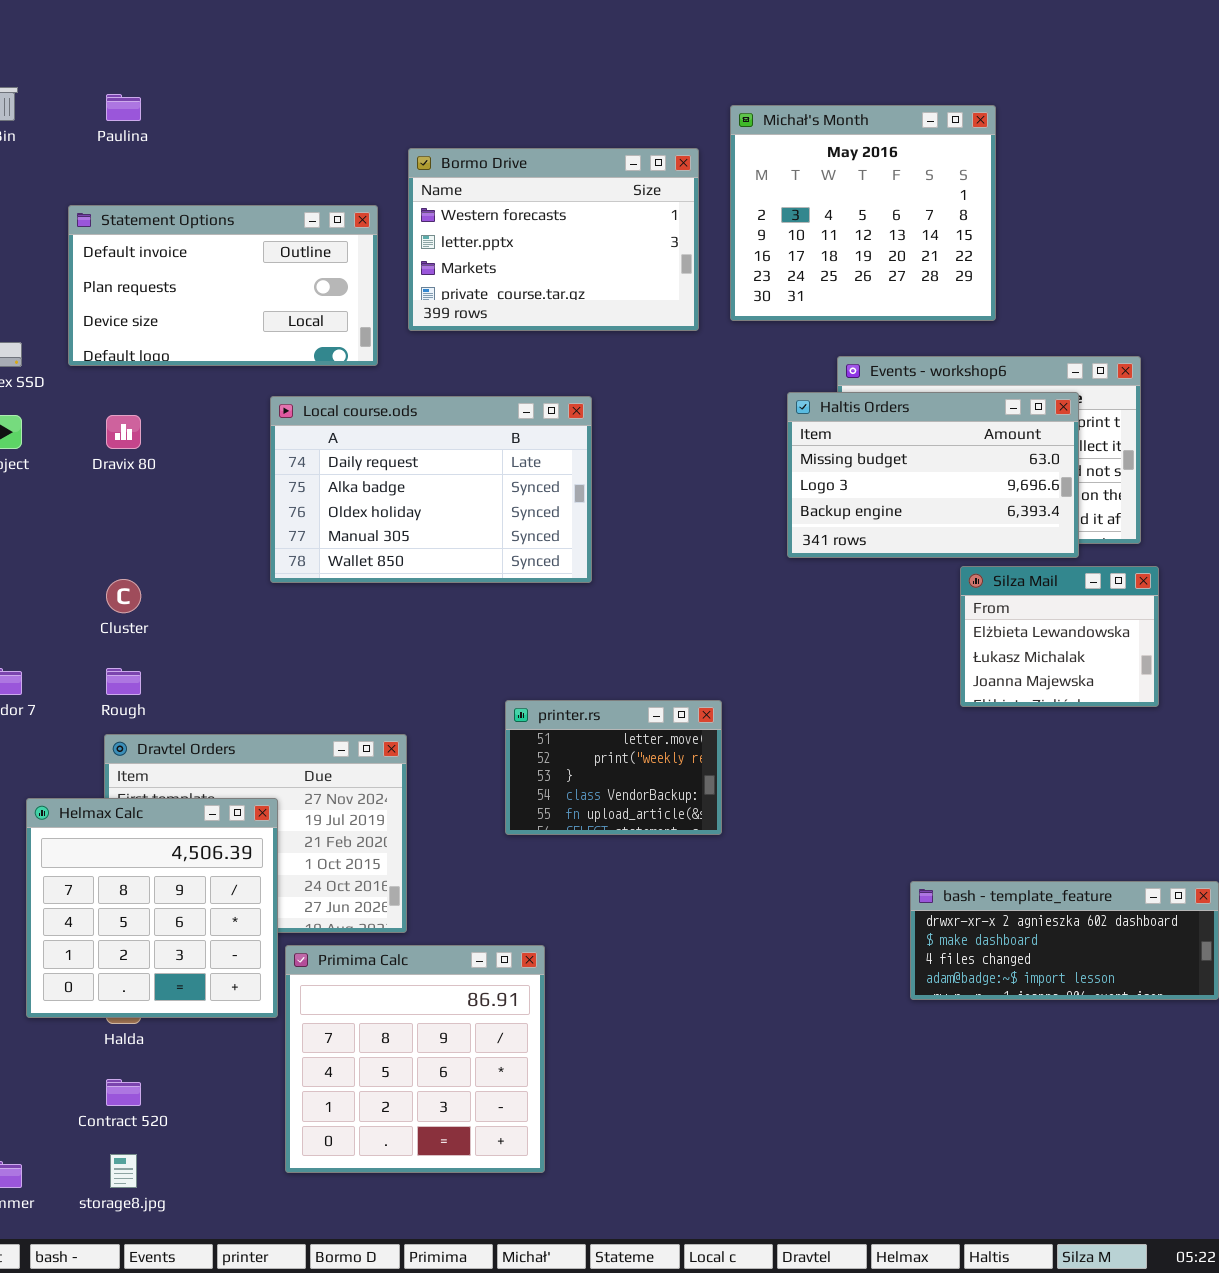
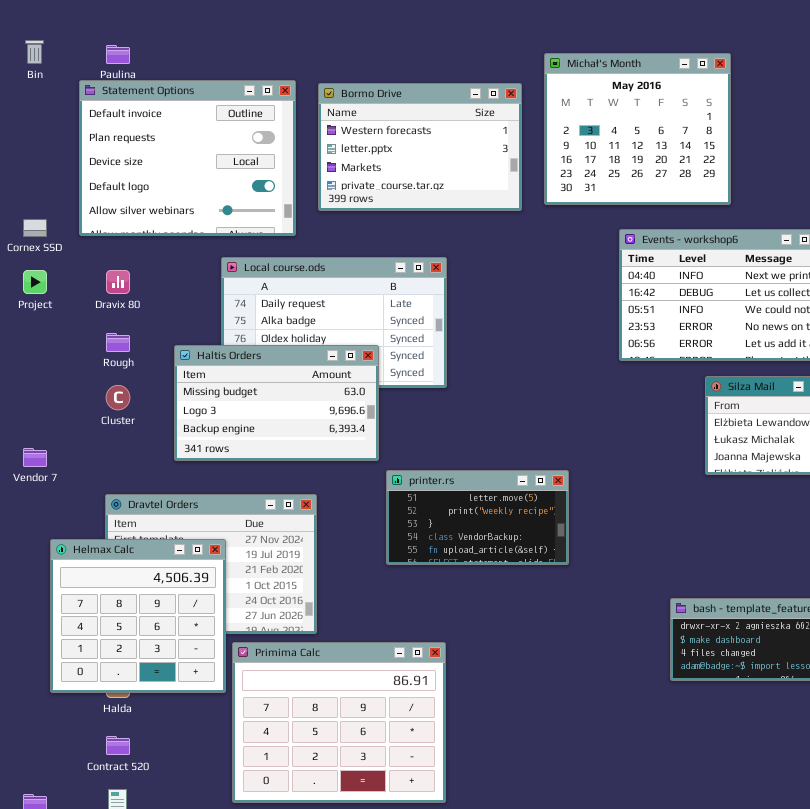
Statement Options: [68,205,378,366] -> [79,80,296,236], resized
Haltis Orders: [787,392,1079,558] -> [174,345,379,461], moved
Rough: [106,668,141,695] -> [106,333,130,352], moved
printer.rs: [505,700,722,835] -> [386,470,569,565], resized
Primima Calc: [285,945,545,1173] -> [232,642,446,803], resized

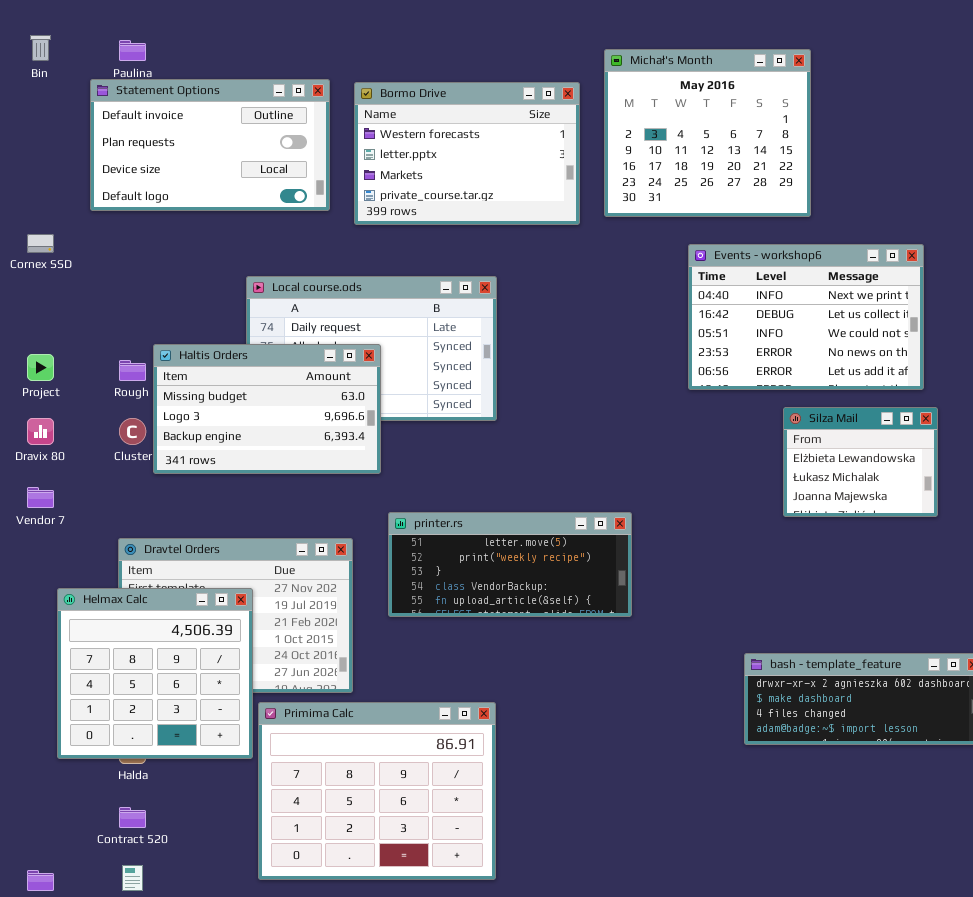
Statement Options: [79,80,296,236] -> [90,79,330,211], resized
Project: [23,270,47,294] -> [27,354,54,381], moved
Dravix 80: [106,270,130,294] -> [27,418,54,445], moved
Haltis Orders: [174,345,379,461] -> [153,344,381,474], moved
printer.rs: [386,470,569,565] -> [388,512,632,617], resized

